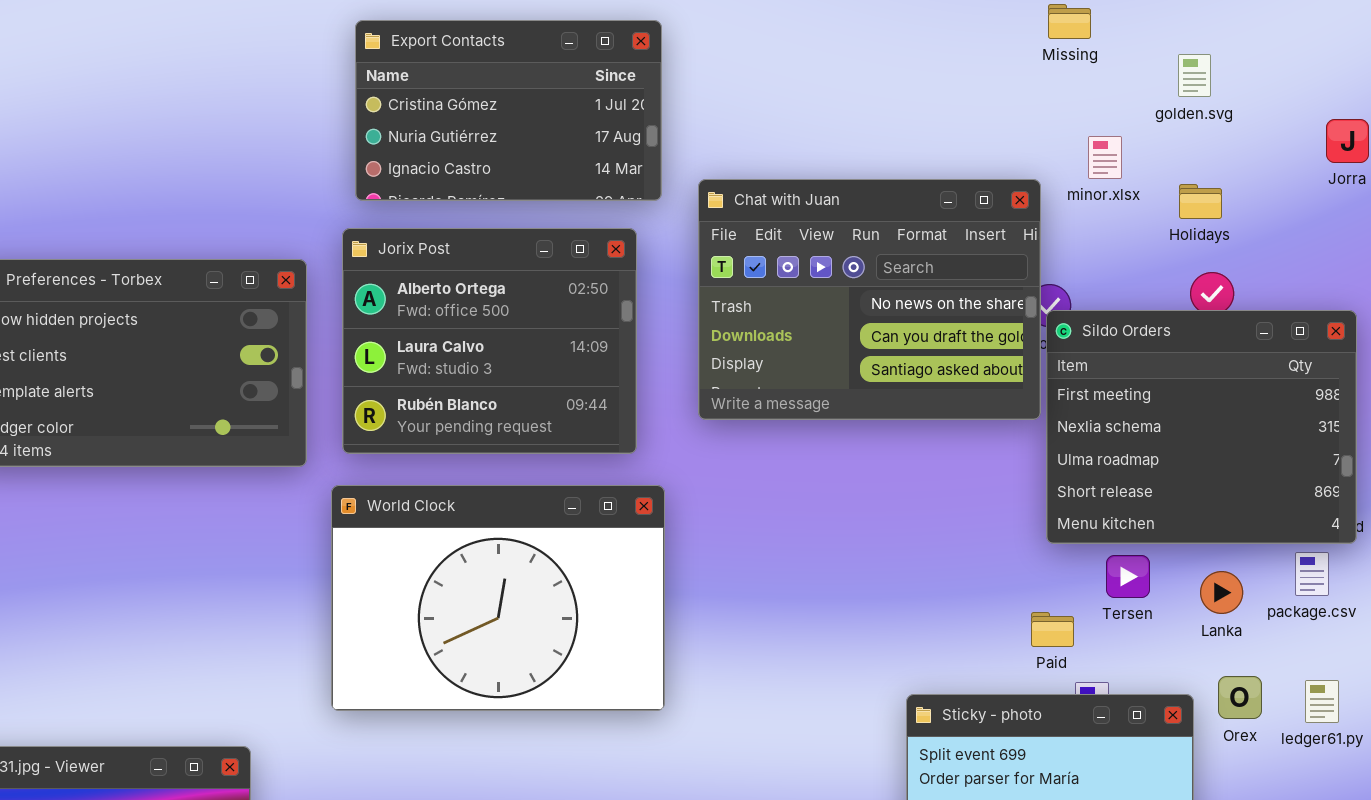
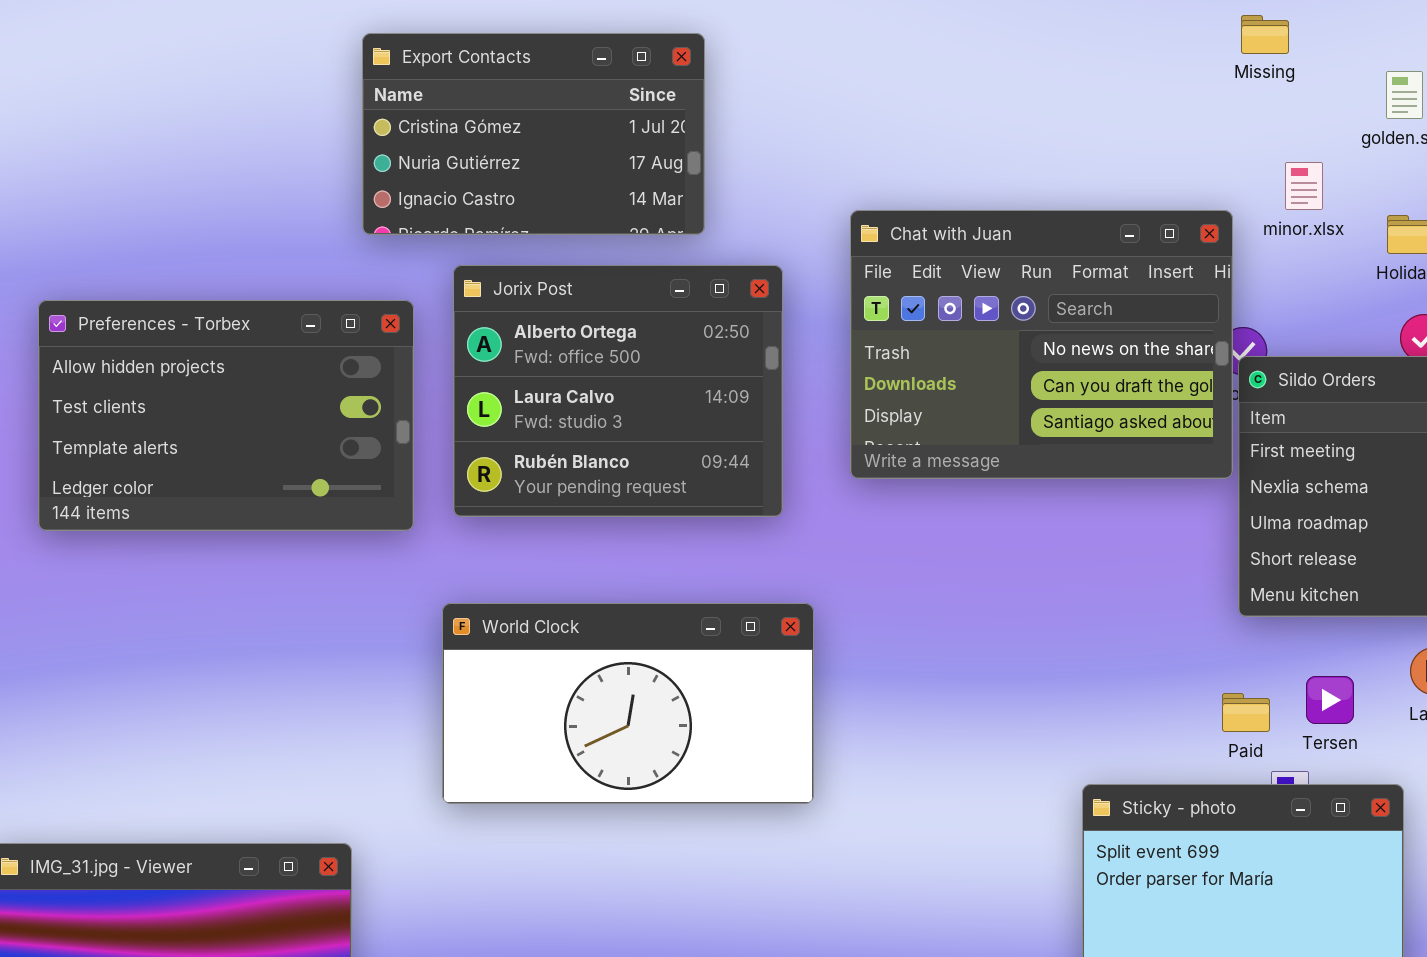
Export Contacts: [355,20,662,201] -> [362,33,705,235], moved
World Clock: [331,485,665,711] -> [442,603,814,804], resized
Tersen: [1106,555,1150,598] -> [1306,676,1354,724], moved

